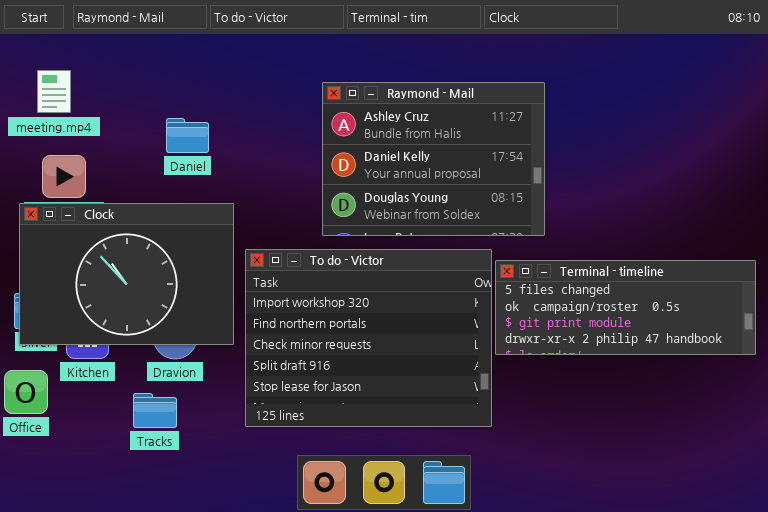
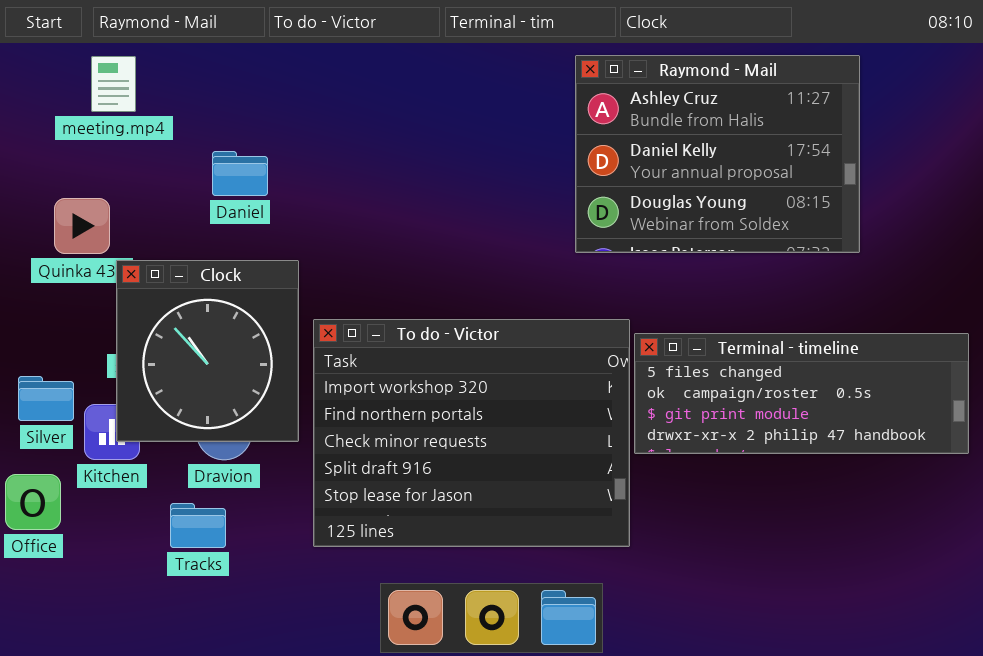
meeting.mp4: [37,70,71,113] -> [91,56,136,112], moved
Raymond - Mail: [322,82,545,236] -> [575,55,860,253], moved
Clock: [19,203,234,345] -> [116,260,299,442], resized

